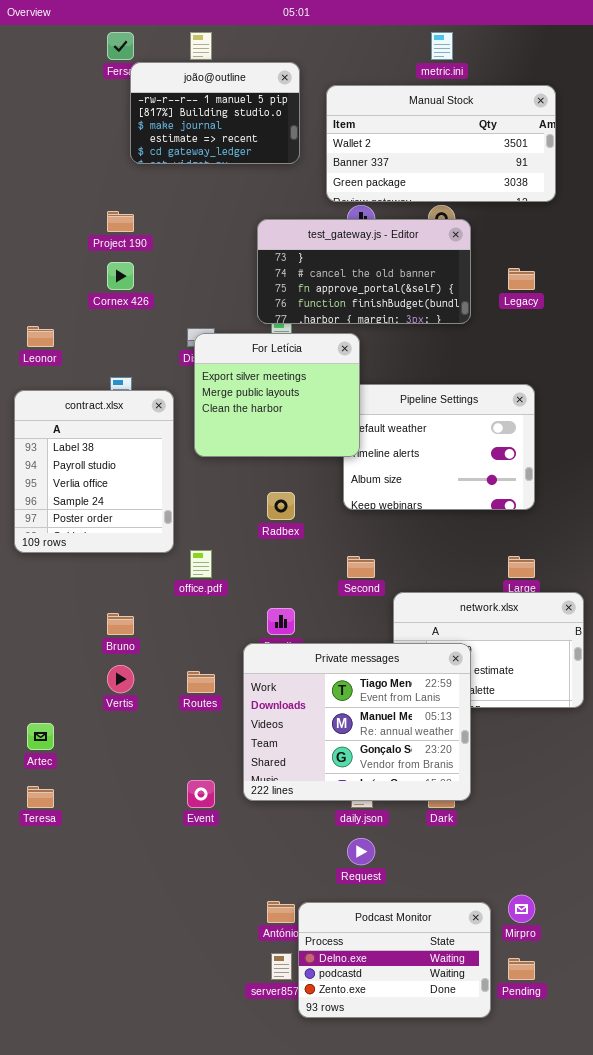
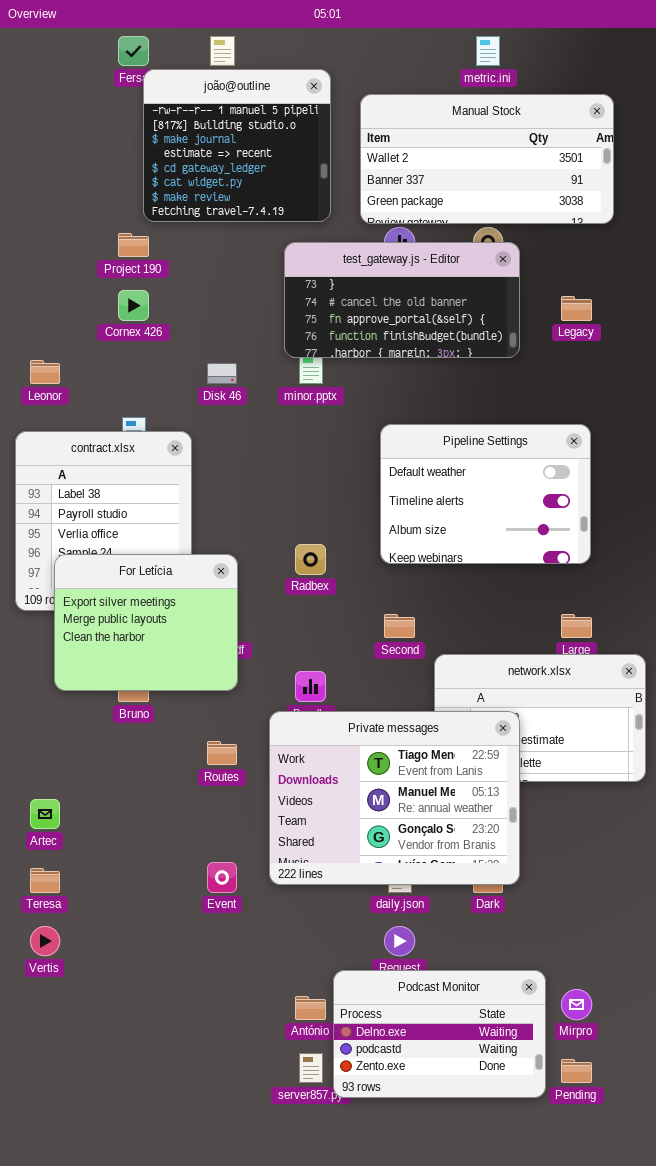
joão@outline: [130,62,300,164] -> [143,69,331,222], resized
For Letícia: [194,333,360,457] -> [54,554,238,691], moved
Vertis: [107,665,134,693] -> [30,926,60,956], moved
Podcast Monitor: [298,902,491,1018] -> [333,970,546,1098], moved

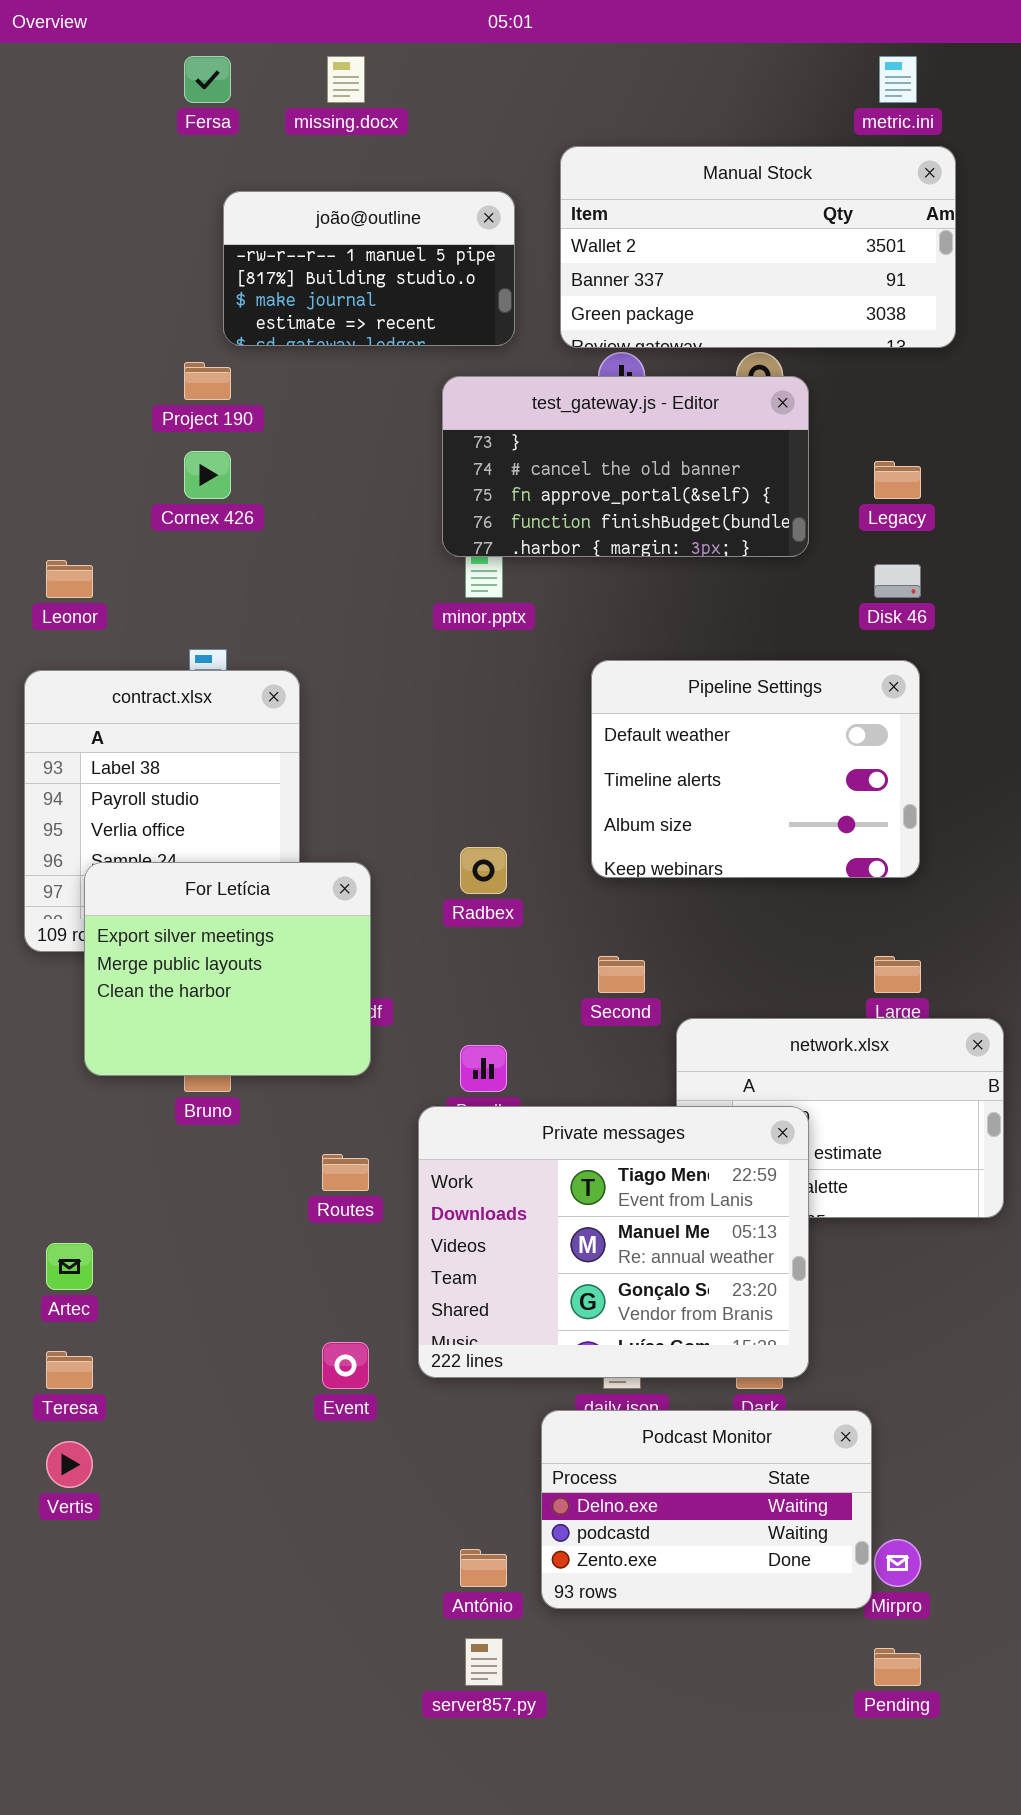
metric.ini: [476,36,500,66] -> [879,56,917,103], moved
joão@outline: [143,69,331,222] -> [223,191,515,346], resized
Disk 46: [207,363,237,384] -> [874,564,921,598], moved
Podcast Monitor: [333,970,546,1098] -> [541,1410,872,1609], moved

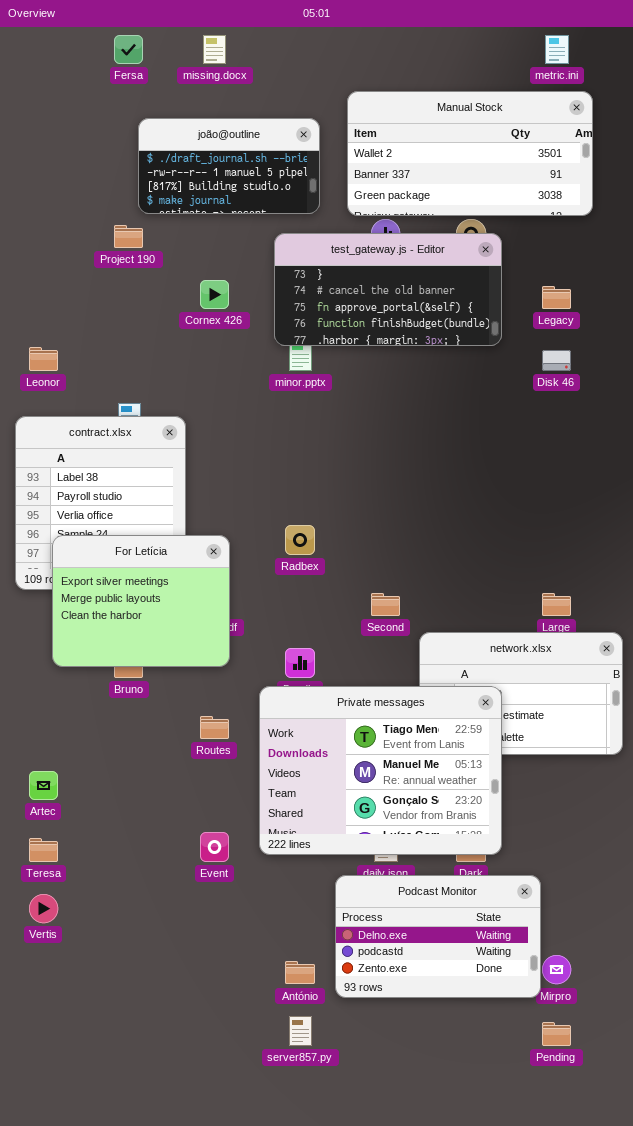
joão@outline: [223,191,515,346] -> [138,118,320,214], scrolled up 1 row
Cornex 426: [184,451,231,499] -> [200,280,229,309], moved
Pipeline Settings: [591,660,920,878] -> none, closed

